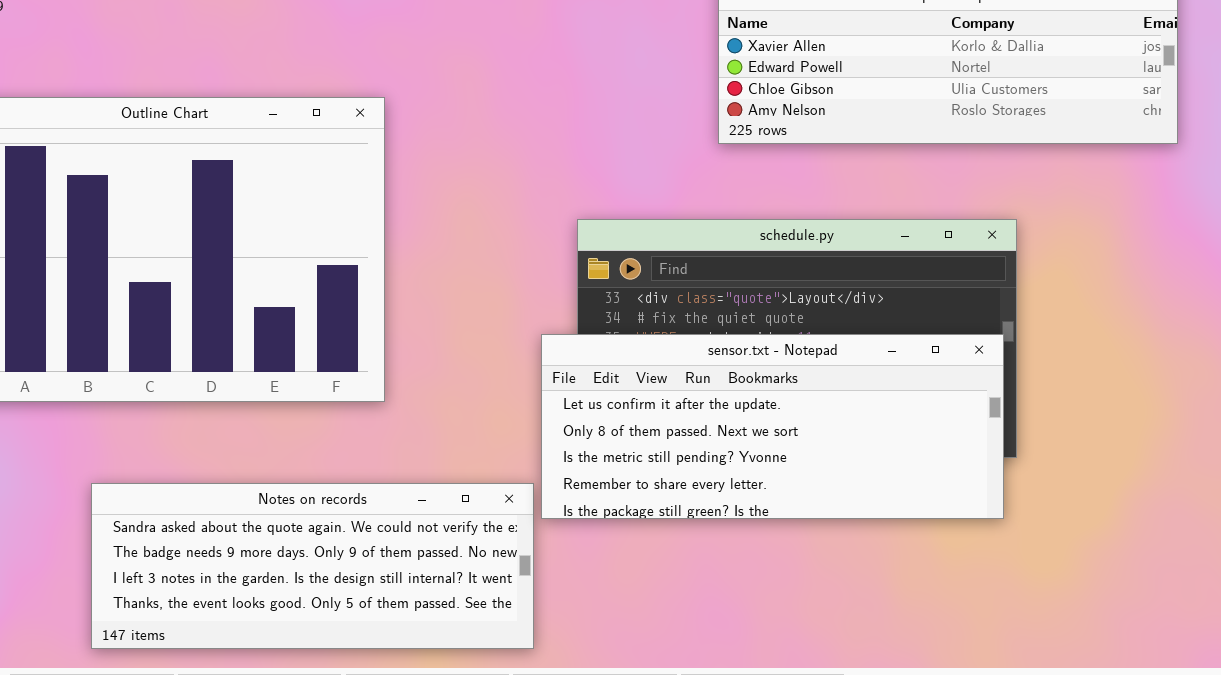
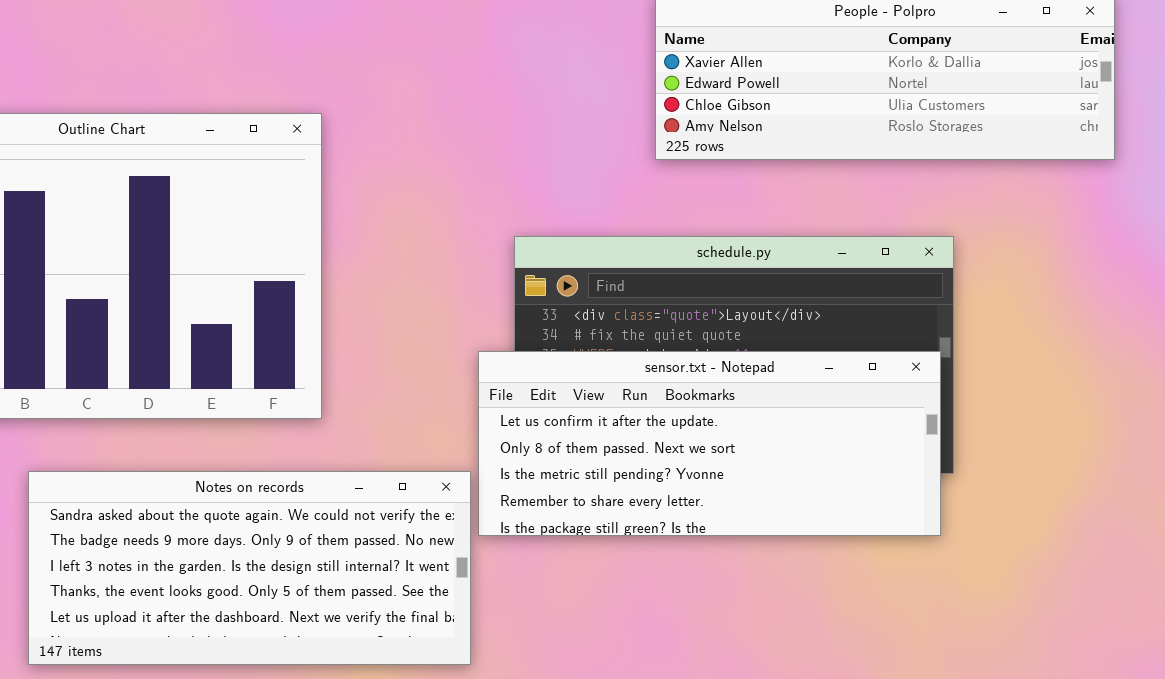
Notes on records: [91,483,534,649] -> [28,471,471,665], resized

